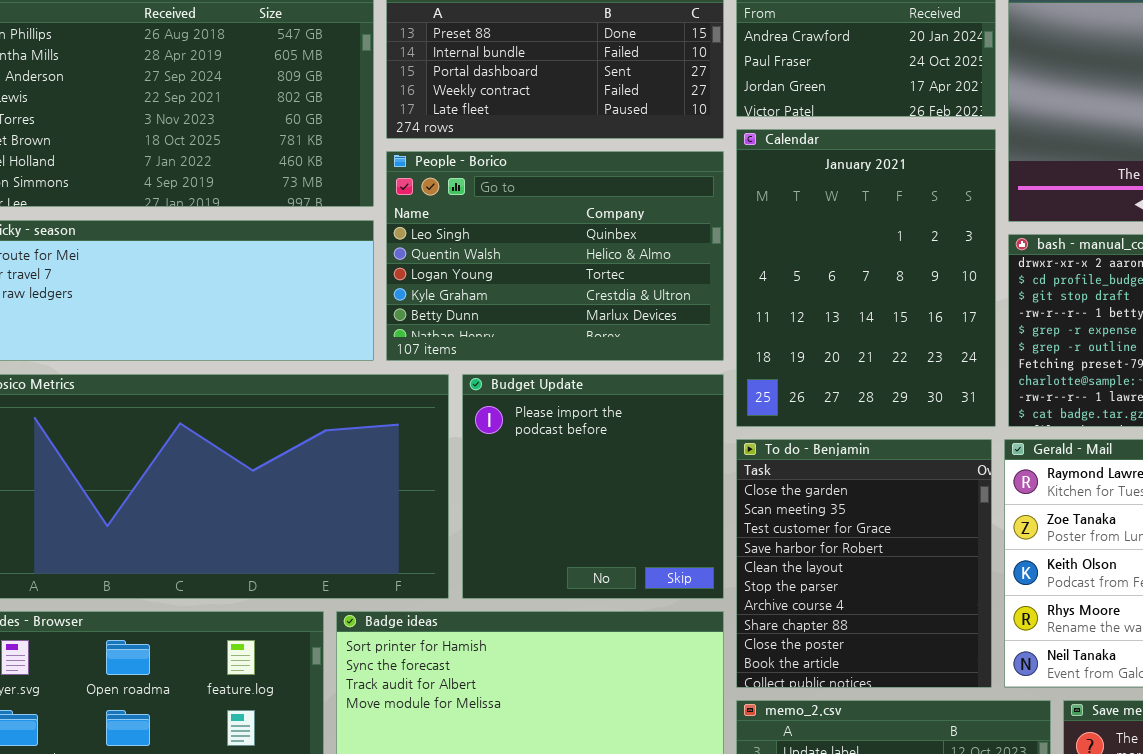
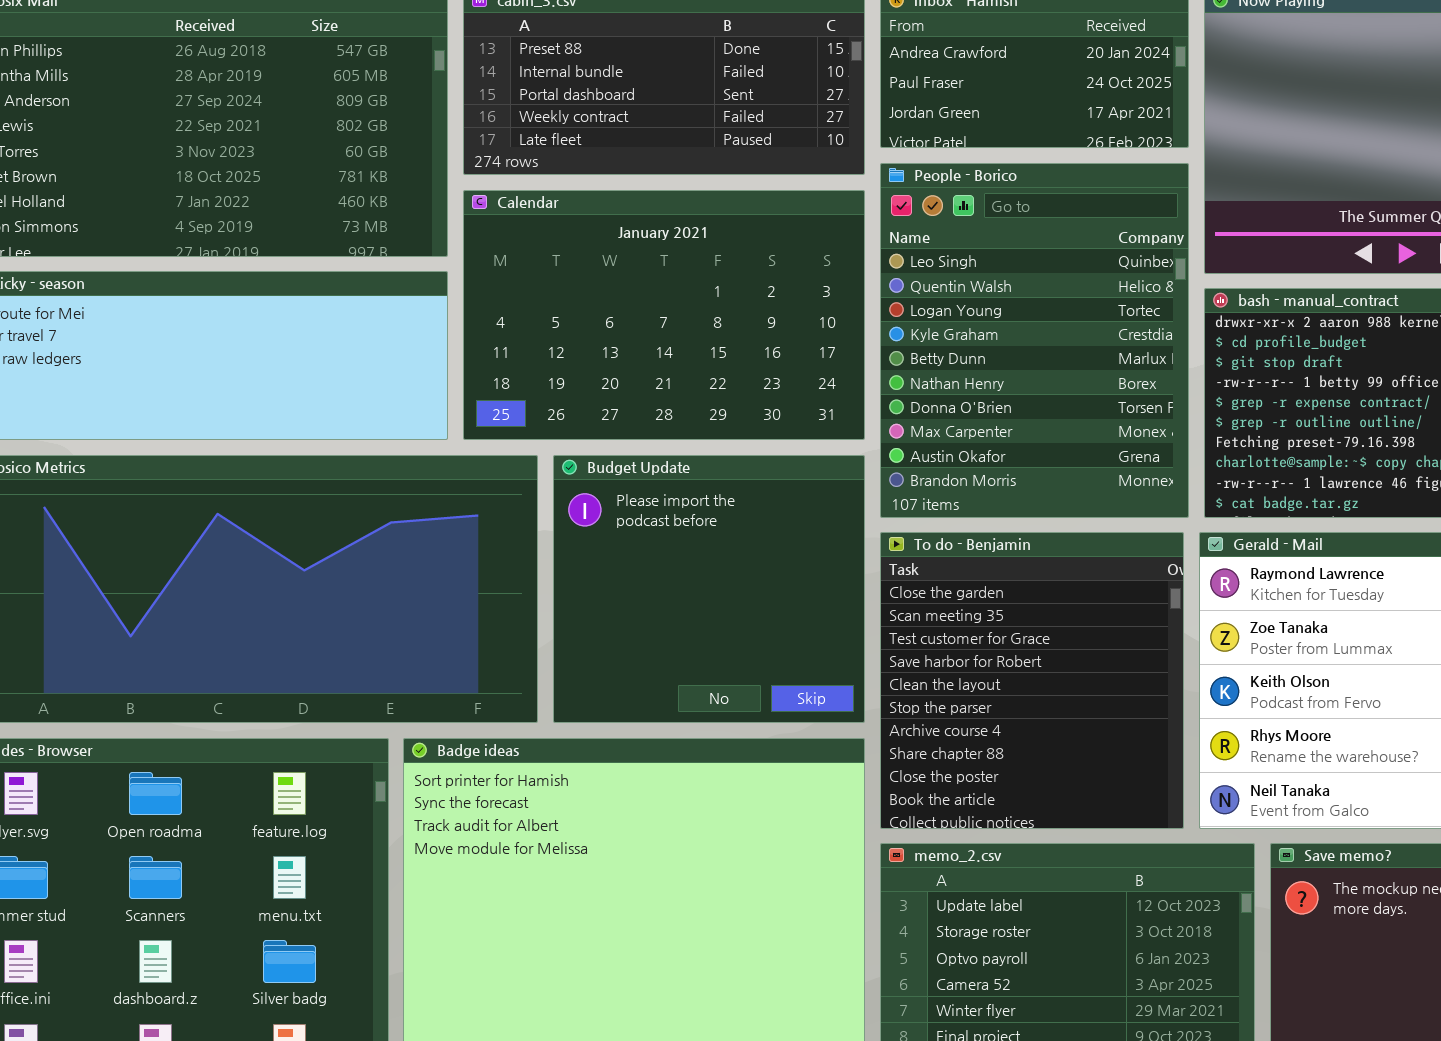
Calendar: [736,129,996,427] -> [463,190,865,440], moved, resized
People - Borico: [386,151,724,361] -> [880,163,1189,518], moved, resized

